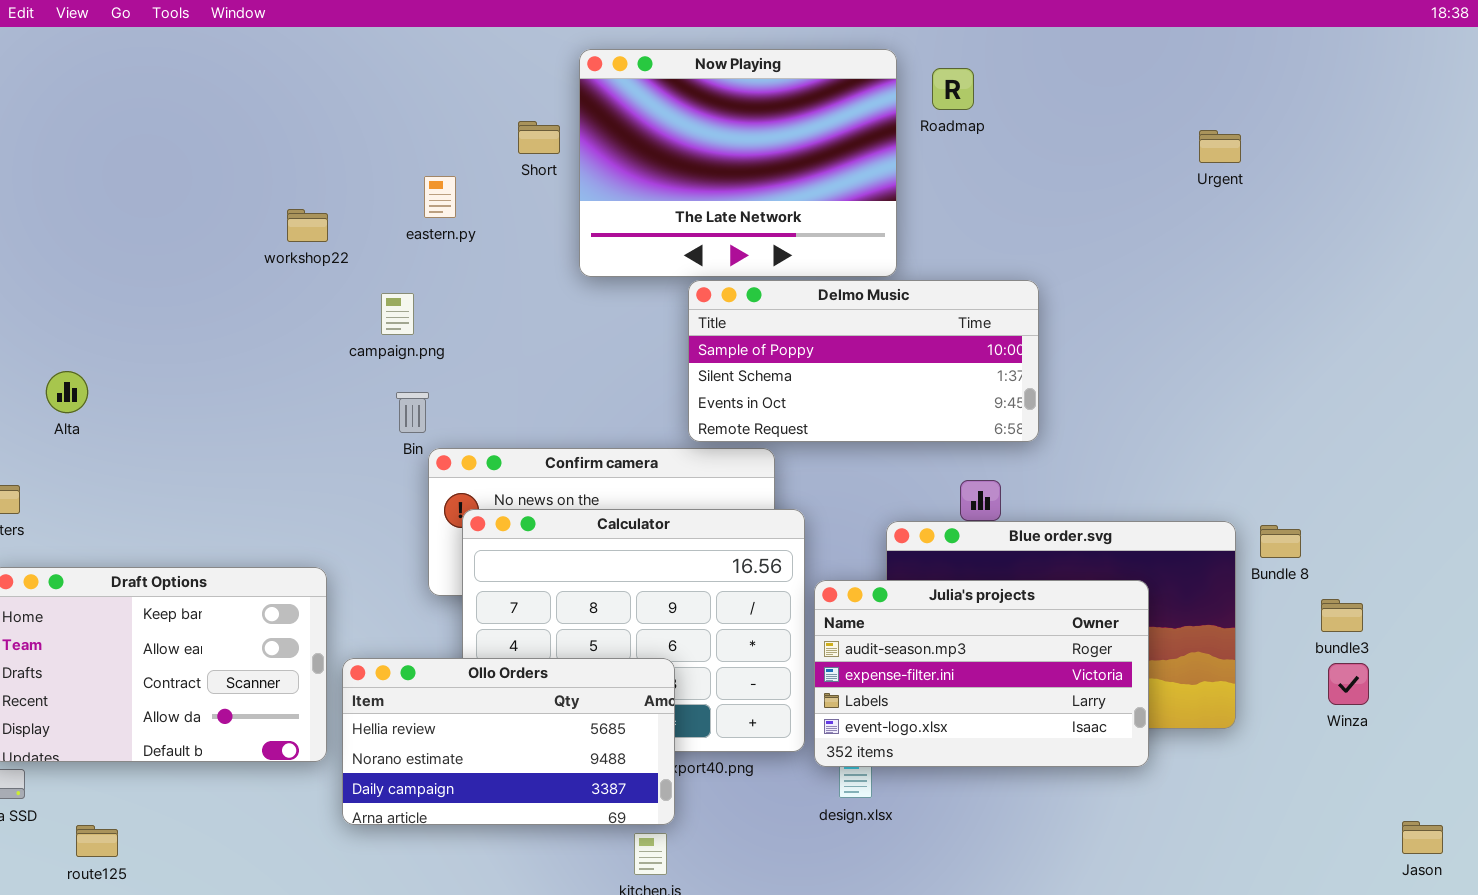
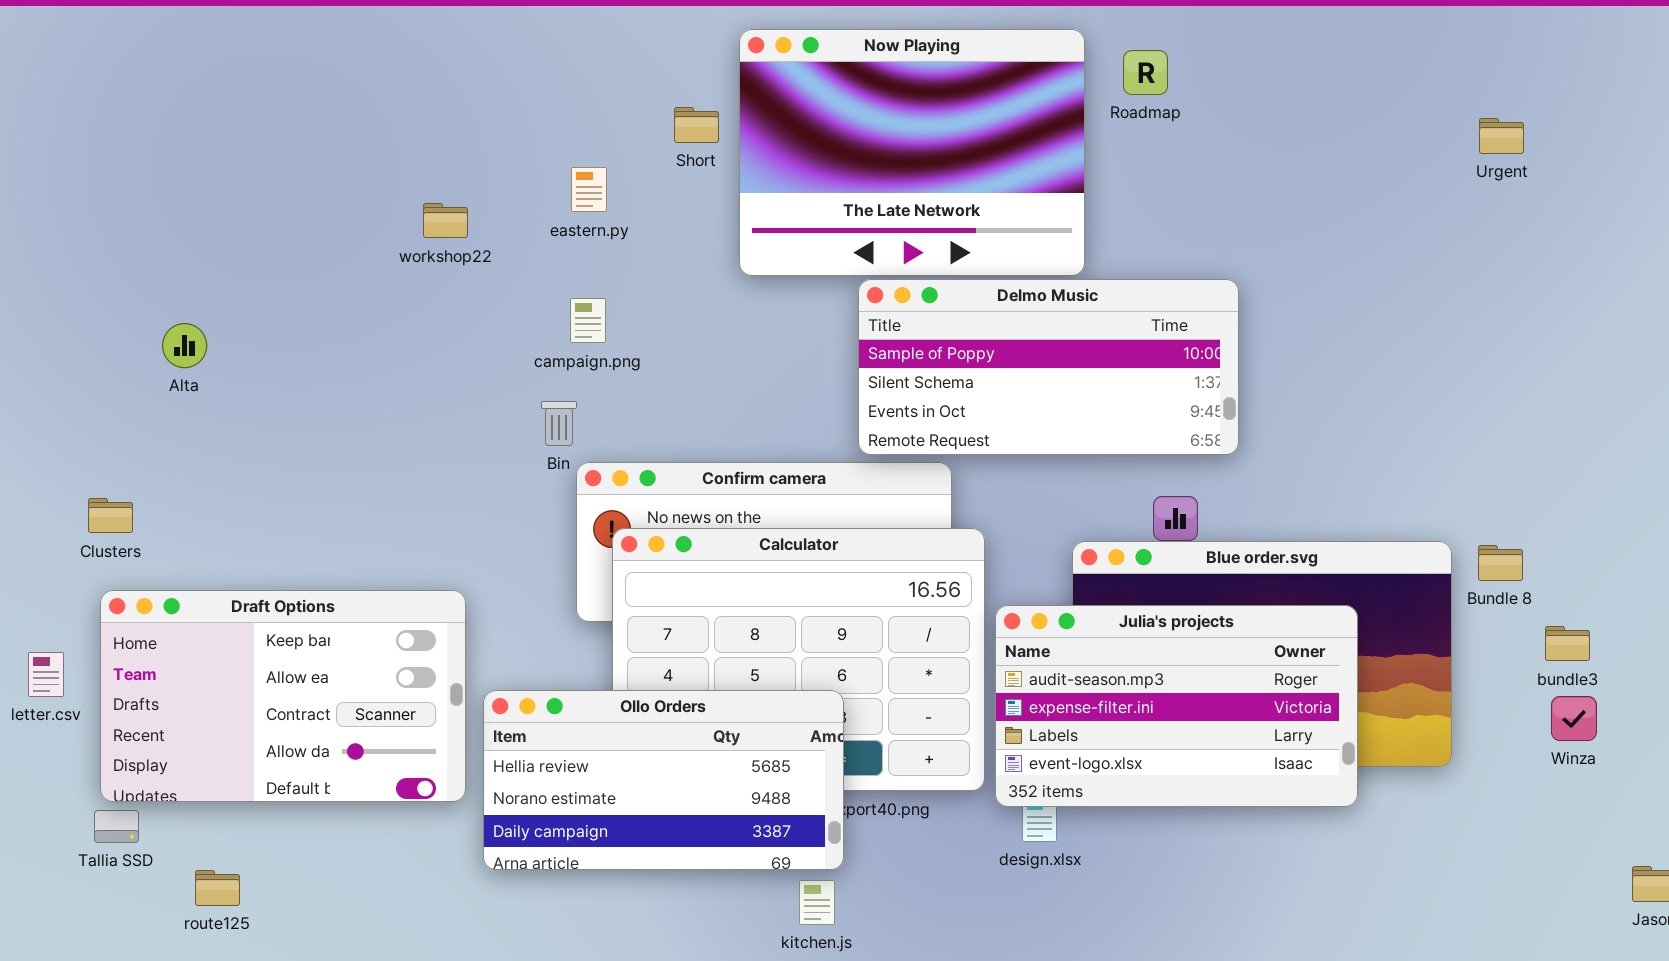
Urgent: [1199,130,1241,163] -> [1479,118,1524,154], moved
campaign.png: [381,293,414,335] -> [570,298,606,343], moved
Alta: [46,371,88,413] -> [162,323,207,368], moved

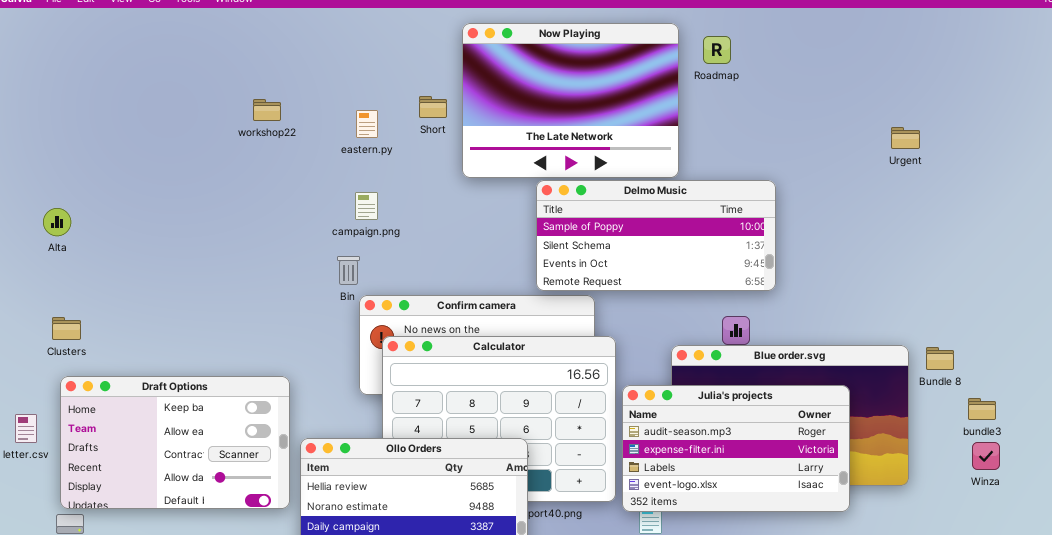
Short: [674,107,719,143] -> [419,96,447,118], moved
Urgent: [1479,118,1524,154] -> [891,127,920,149], moved
workshop22: [423,203,468,238] -> [253,99,281,121], moved
Alta: [162,323,207,368] -> [43,208,71,236], moved

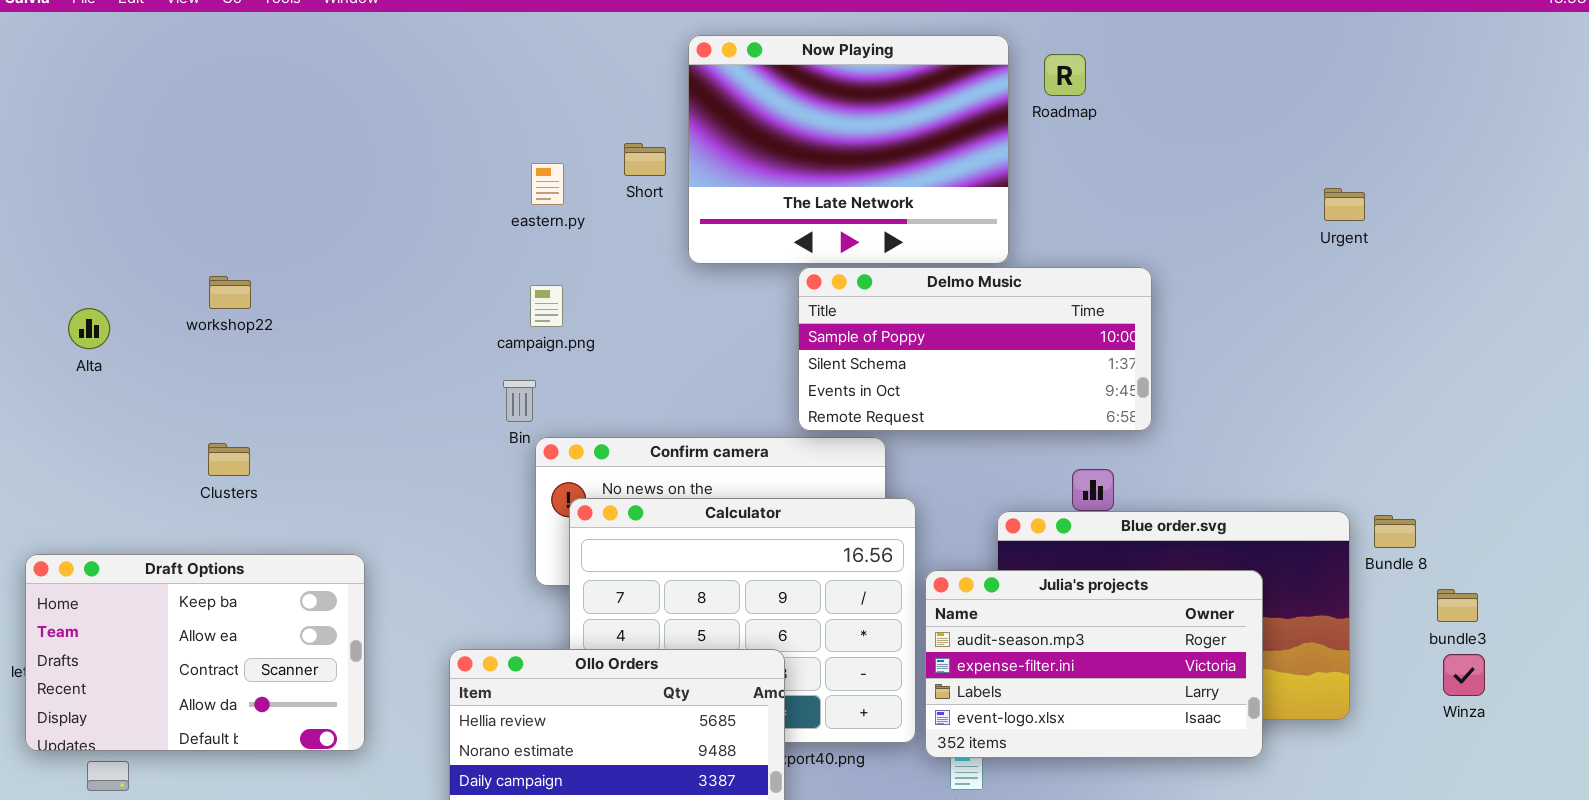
workshop22: [253,99,281,121] -> [209,276,251,309], moved
Clusters: [52,317,81,340] -> [208,443,250,476], moved
Draft Options: [60,376,290,509] -> [25,554,365,751], moved

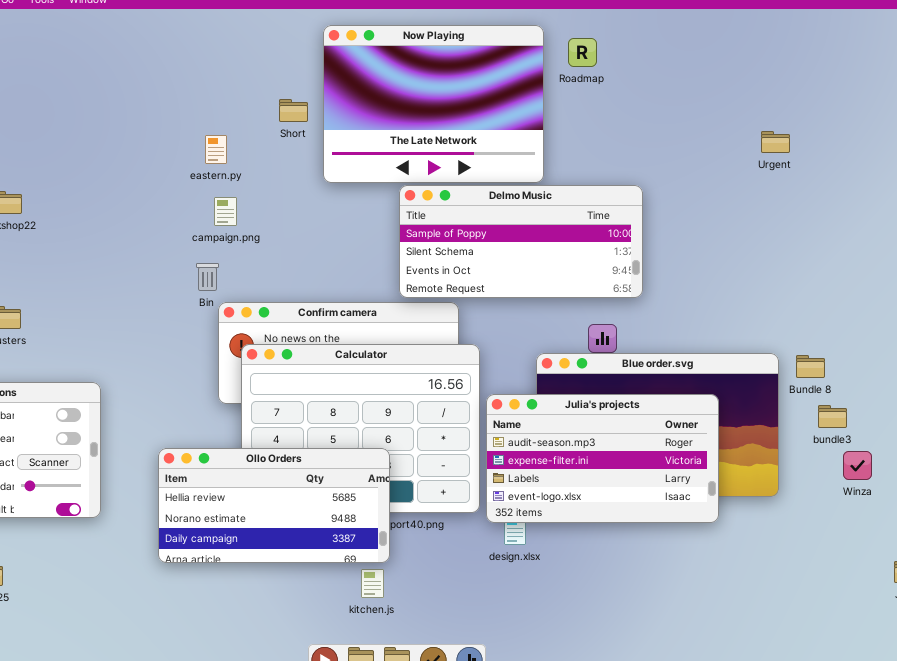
eastern.py: [531,163,564,205] -> [205,135,227,164], moved
bundle3: [1437,589,1478,622] -> [818,405,847,428], moved

